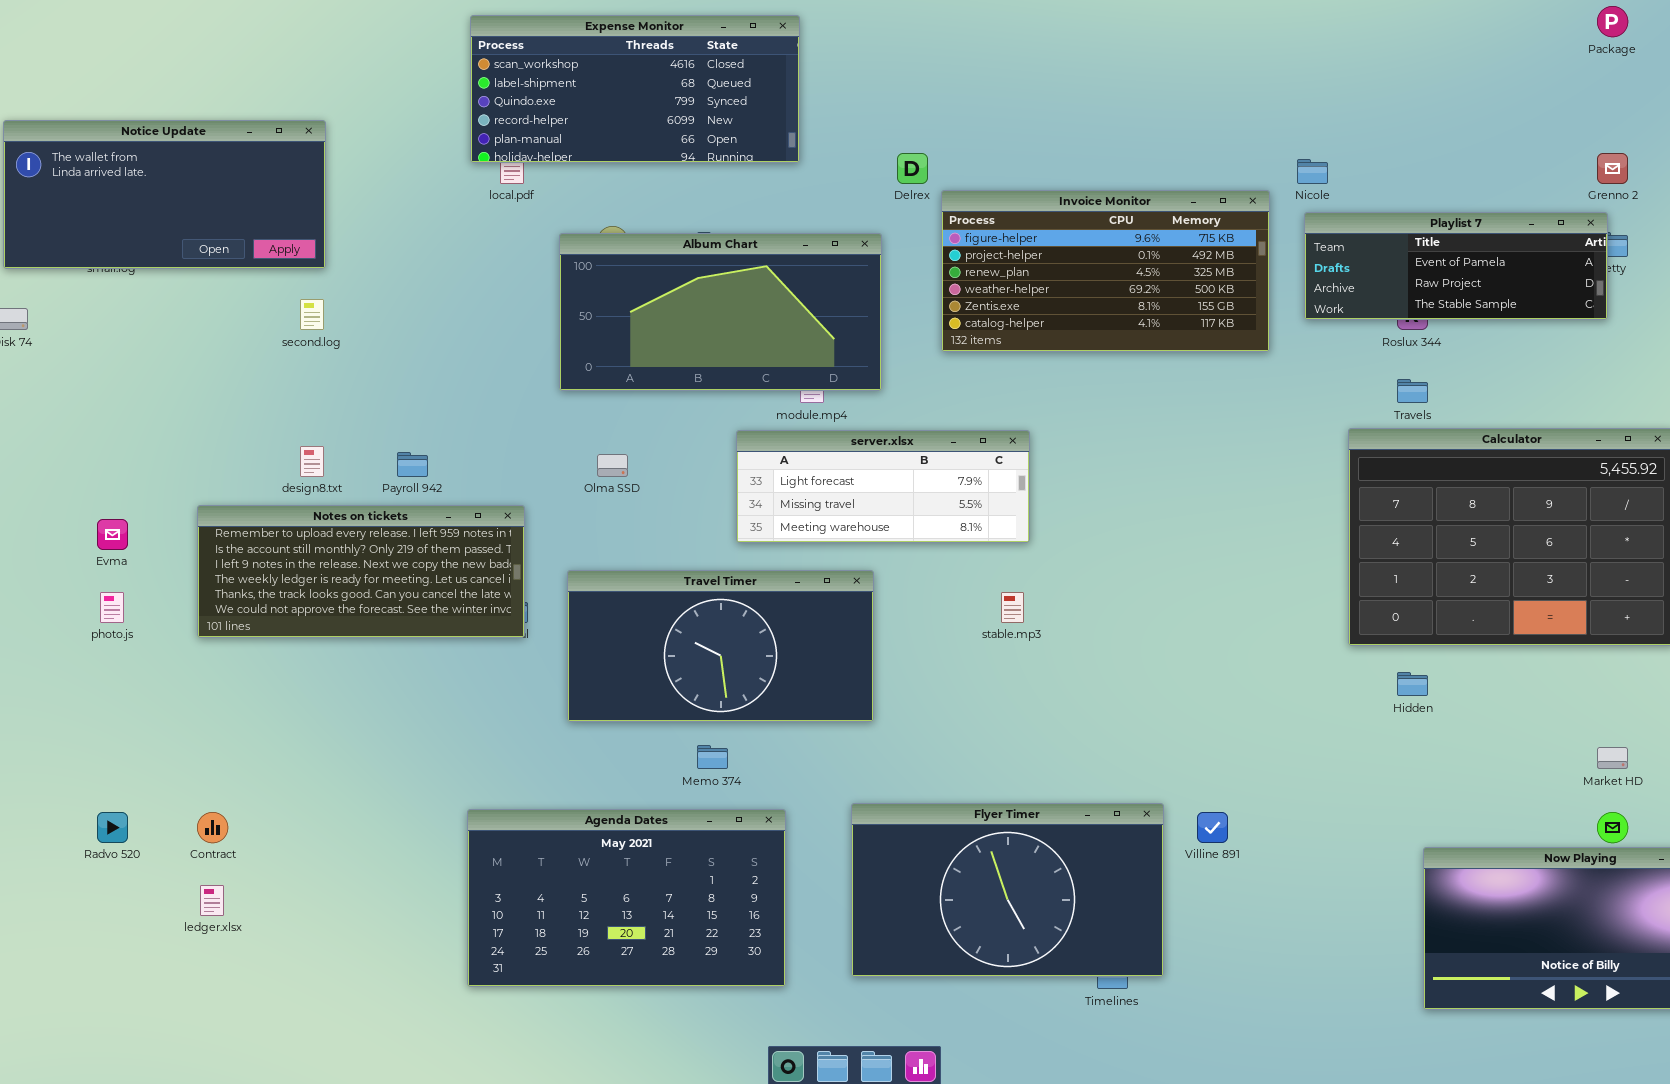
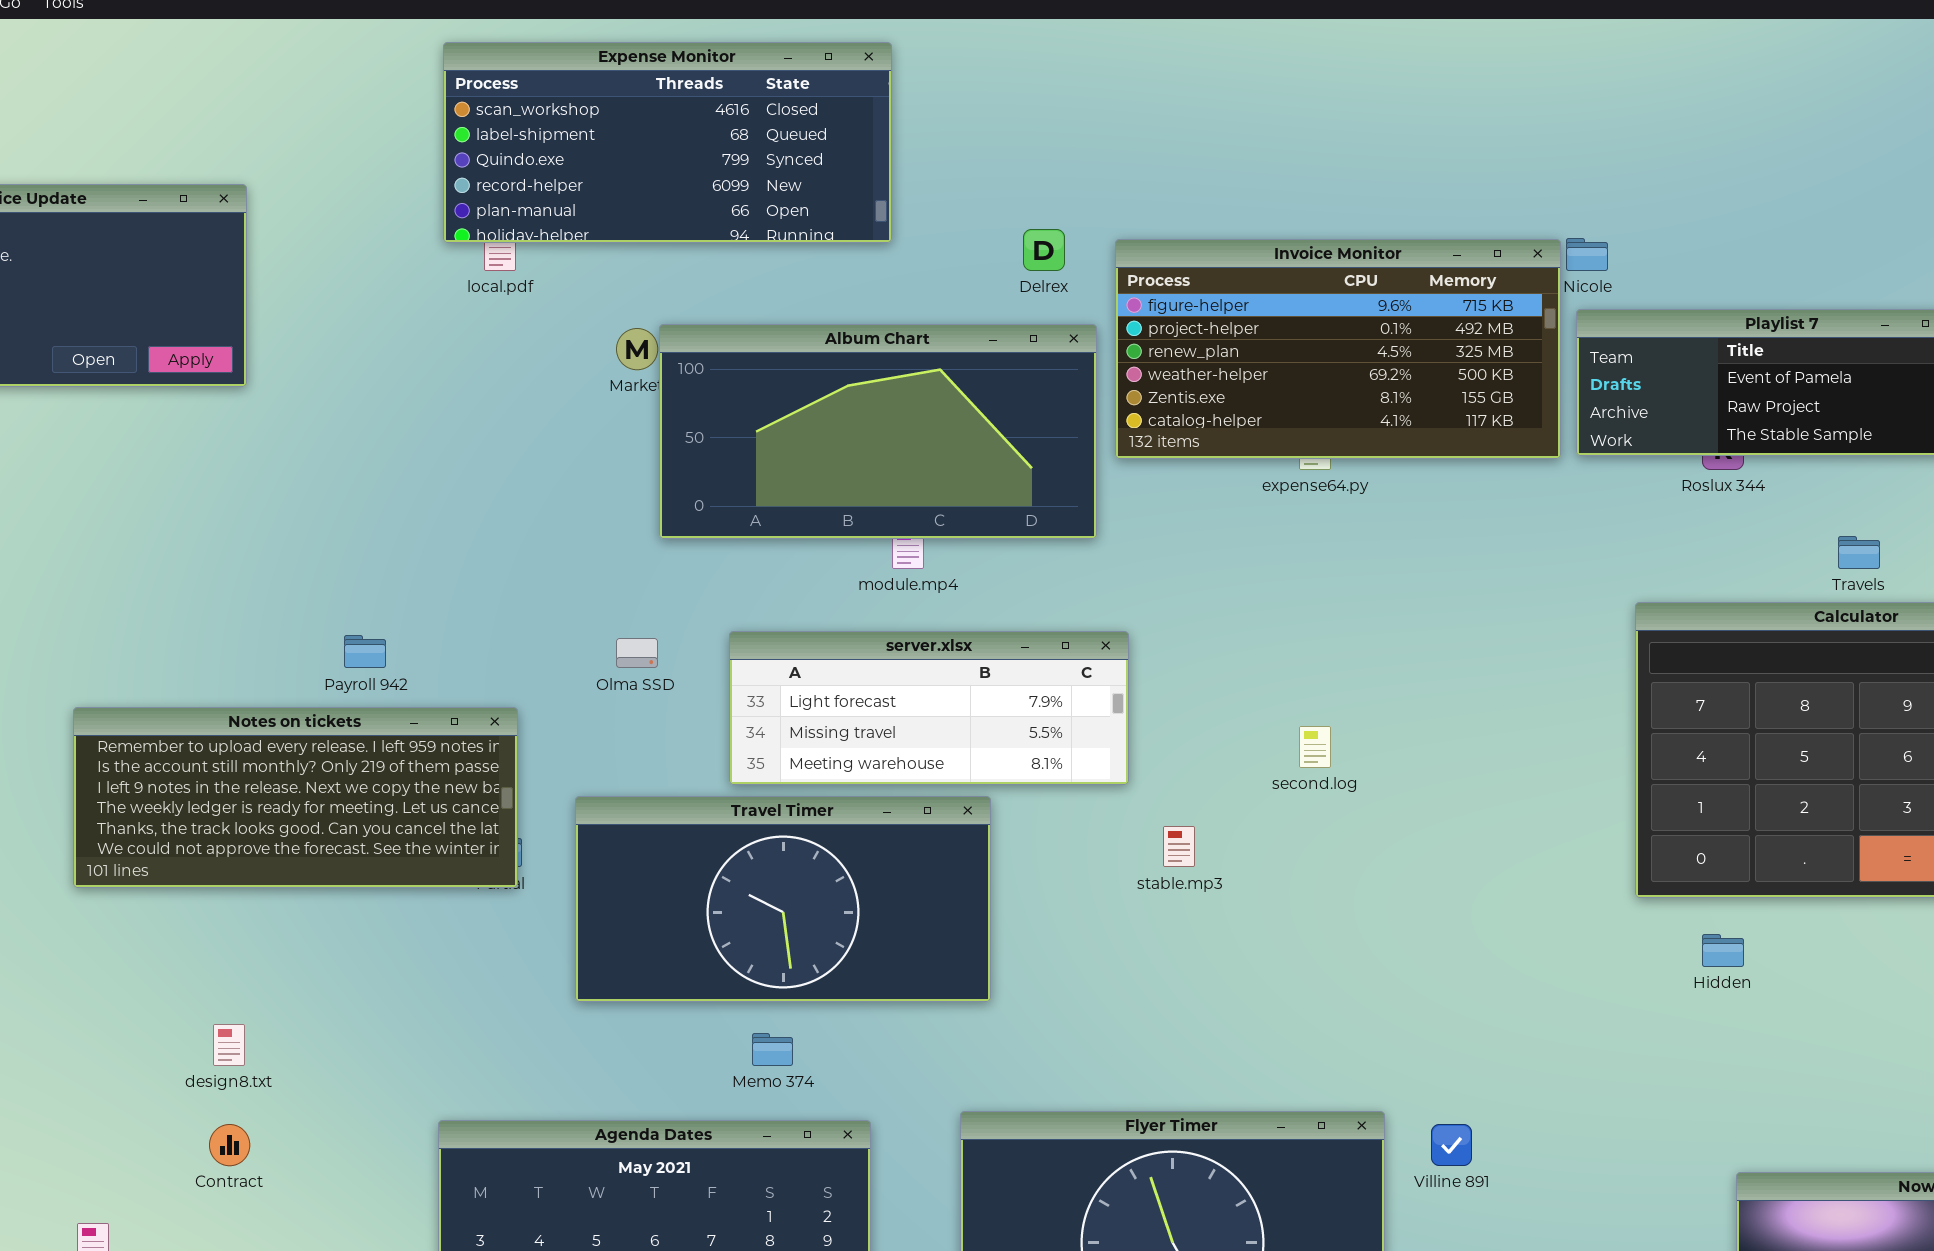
Invoice Monitor: [941,190,1270,352] -> [1115,239,1561,459], moved
Album Chart: [559,233,882,391] -> [659,324,1097,539], moved
second.log: [300,299,324,330] -> [1299,726,1331,768], moved
Travels: [1397,379,1428,403] -> [1838,536,1880,569], moved
server.xlsx: [736,430,1030,543] -> [729,631,1129,785], moved
design8.txt: [300,446,324,477] -> [213,1024,245,1066], moved
Contract: [197,812,228,843] -> [209,1124,250,1166], moved

